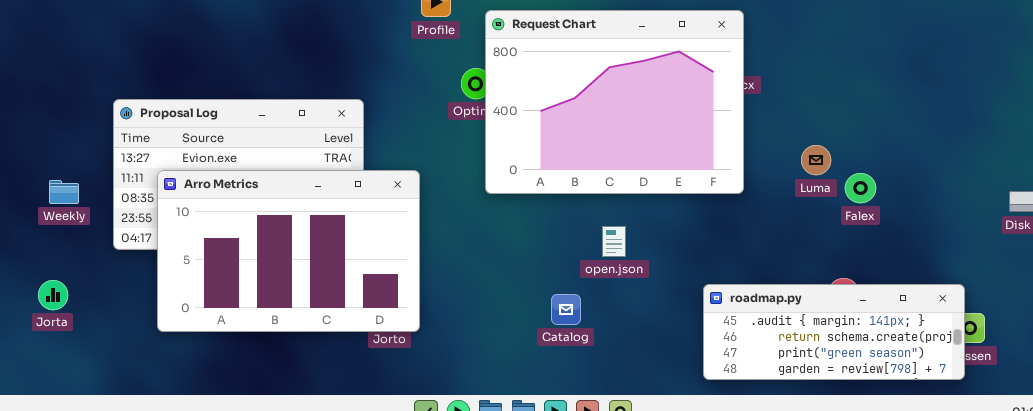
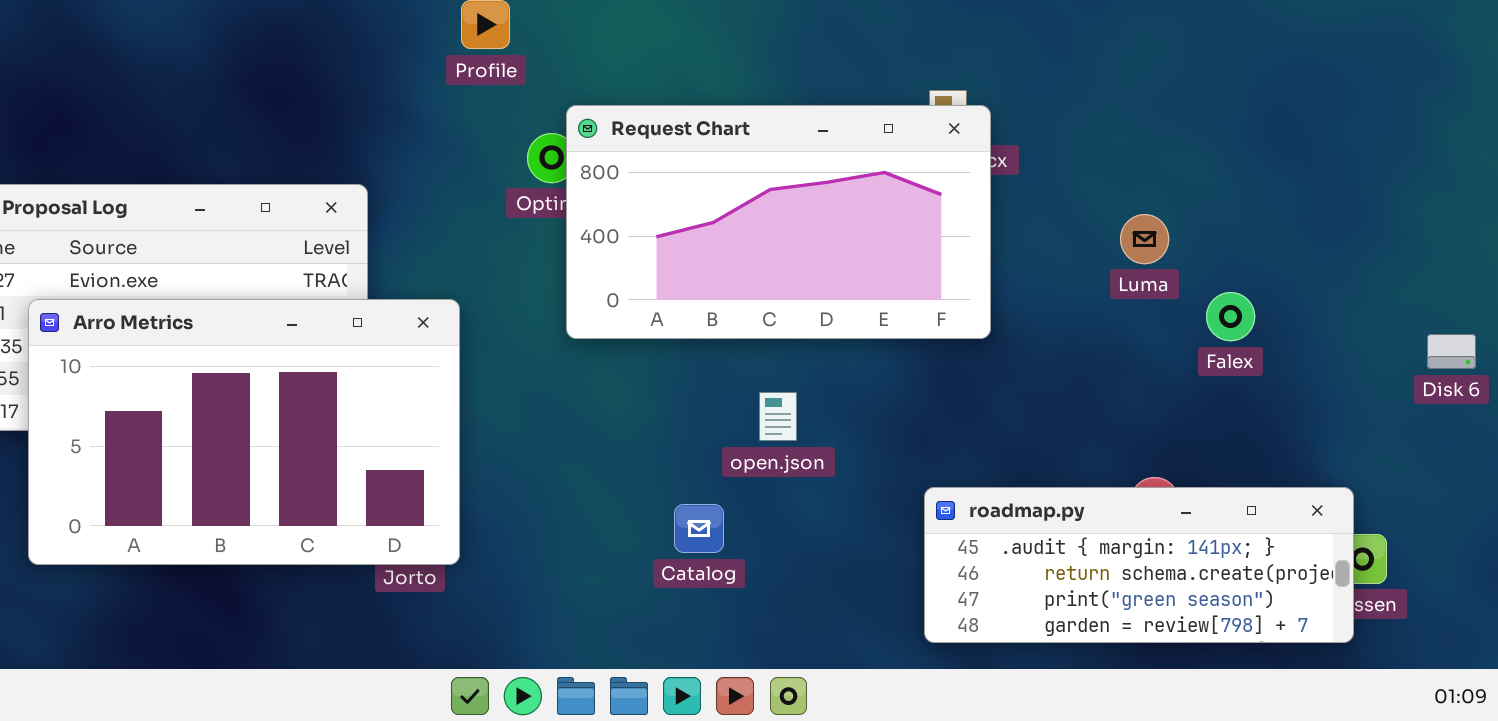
Request Chart: [485,10,744,194] -> [566,105,991,339], resized
Luma: [801,145,831,175] -> [1120,214,1169,264], moved
Falex: [845,173,876,203] -> [1206,292,1255,341], moved

